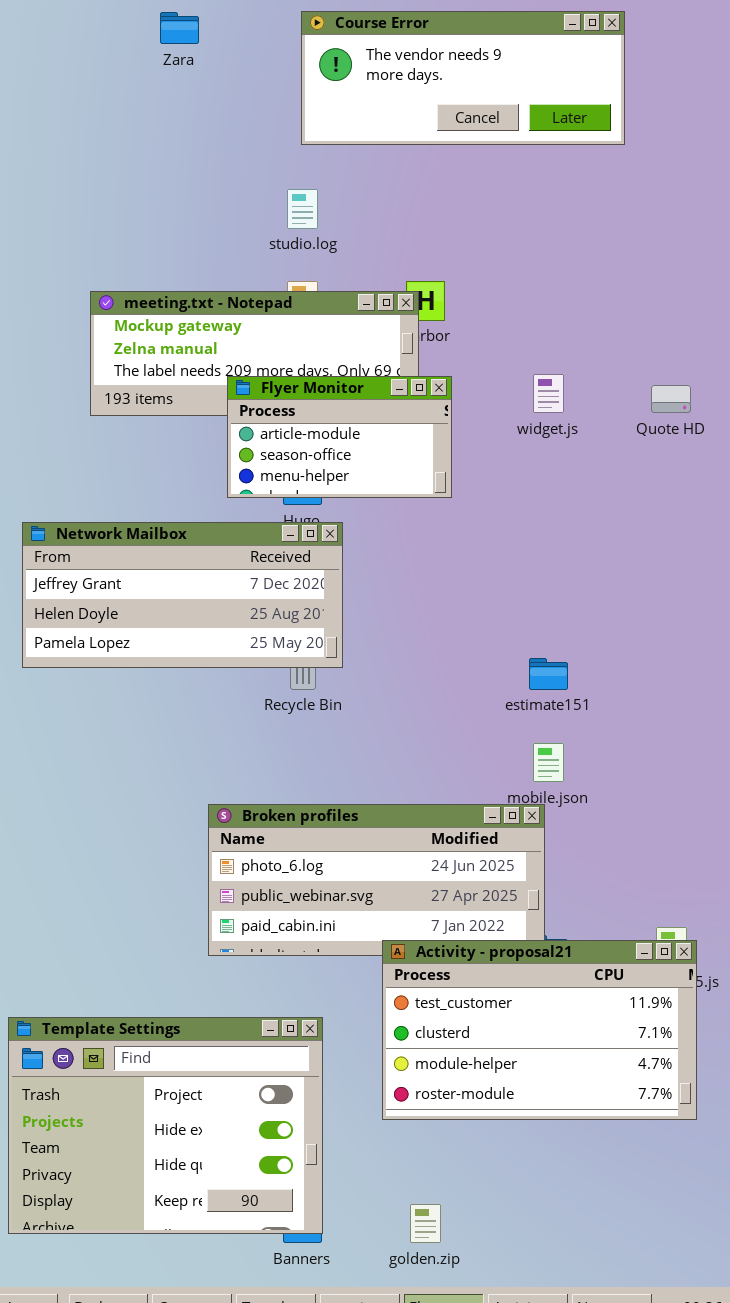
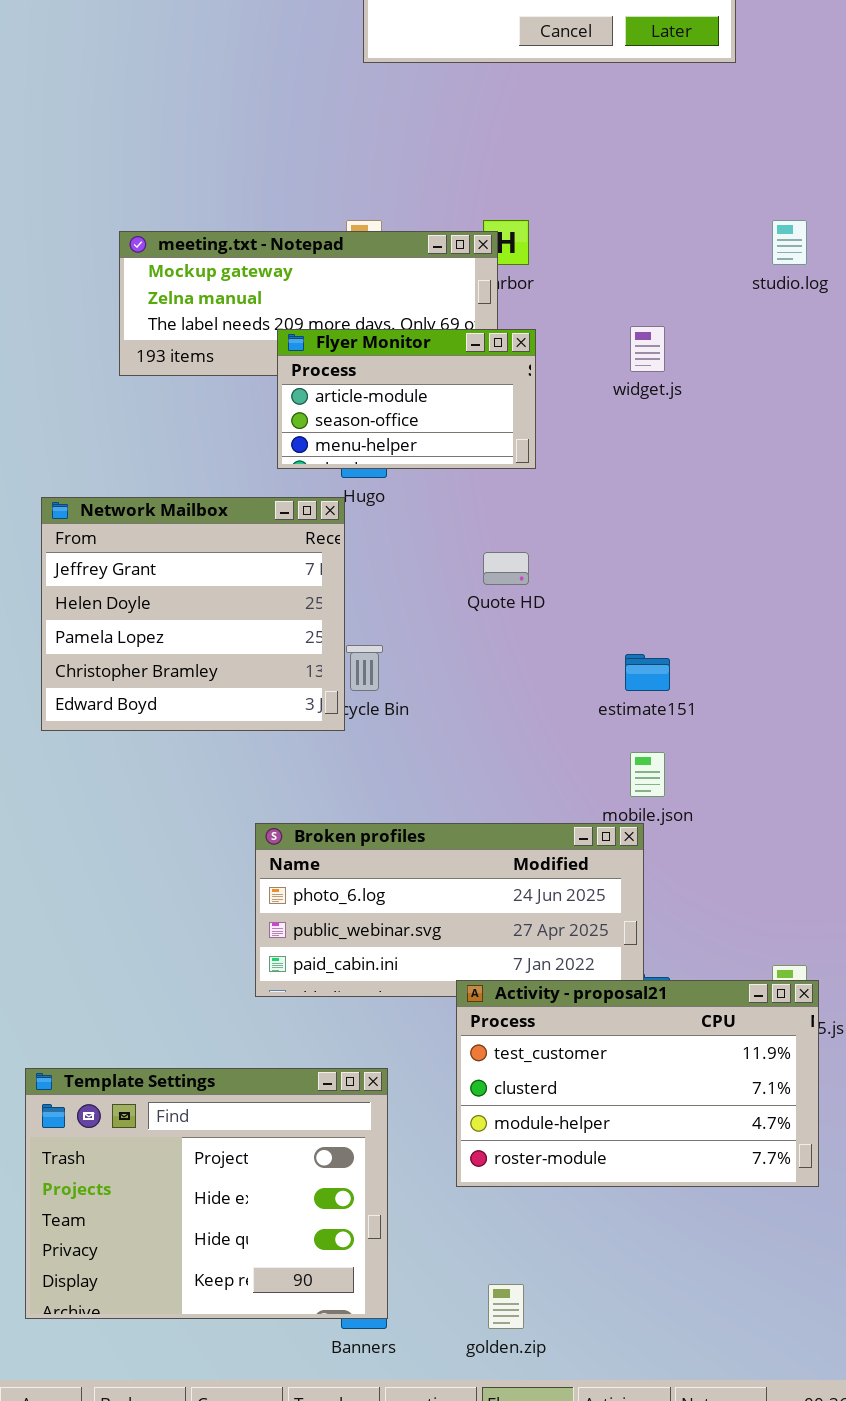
studio.log: [287,189,318,229] -> [772,220,807,265], moved
Quote HD: [651,385,691,413] -> [483,552,529,585], moved
Network Mailbox: [22,522,343,668] -> [41,497,345,731], resized

